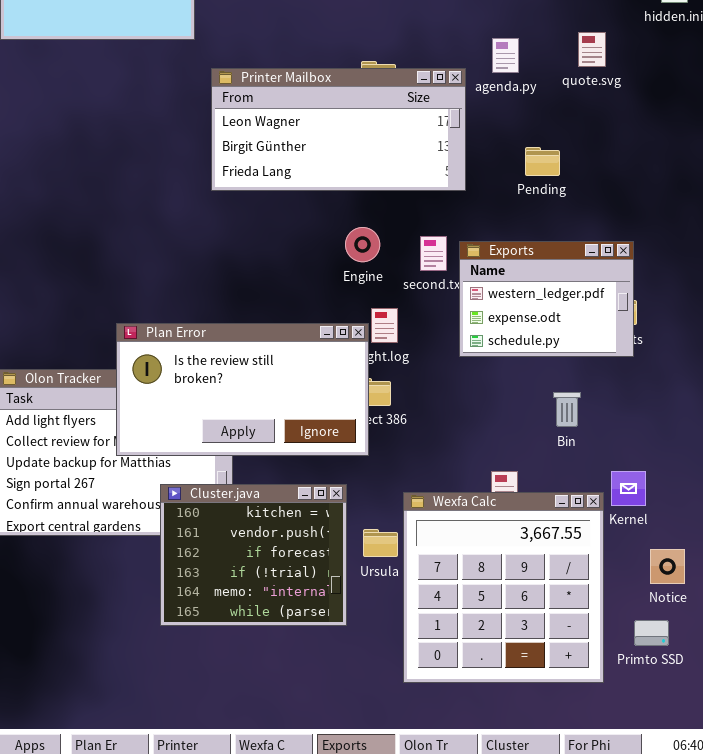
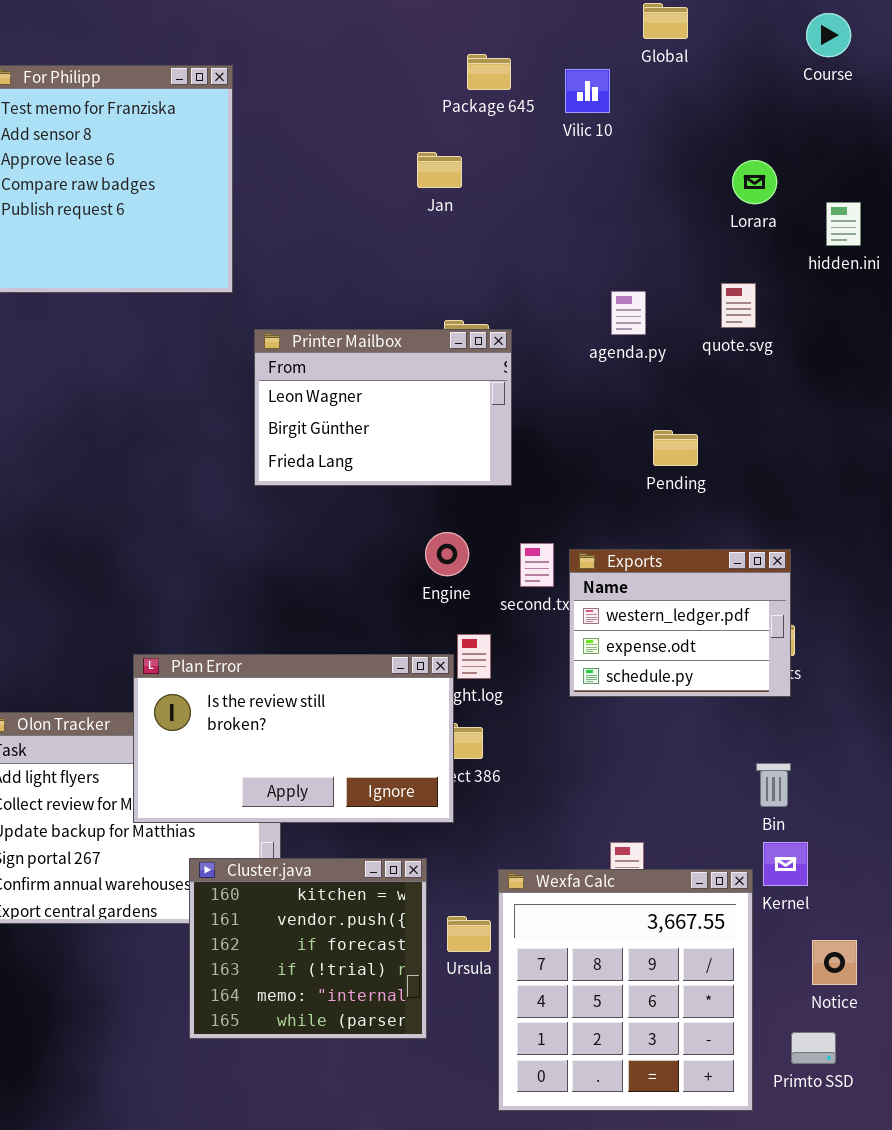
Printer Mailbox: [211,68,466,191] -> [254,329,512,486], resized
Bin: [553,392,581,427] -> [756,763,791,807], moved

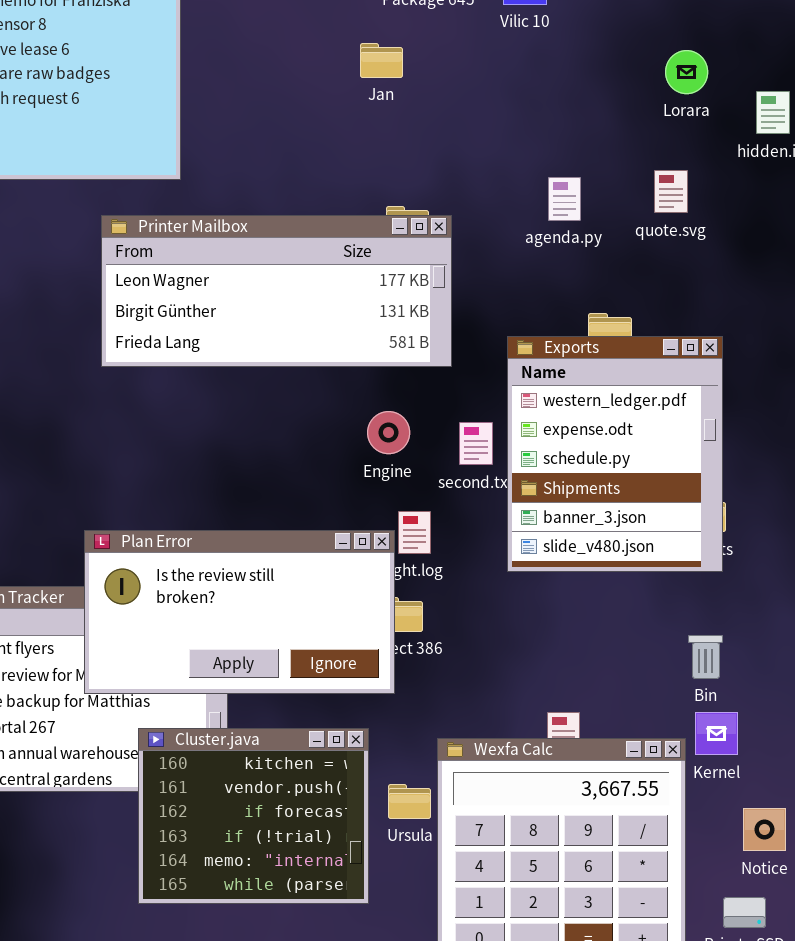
Printer Mailbox: [254,329,512,486] -> [101,215,452,367], resized
Exports: [569,549,791,697] -> [507,336,723,572], resized

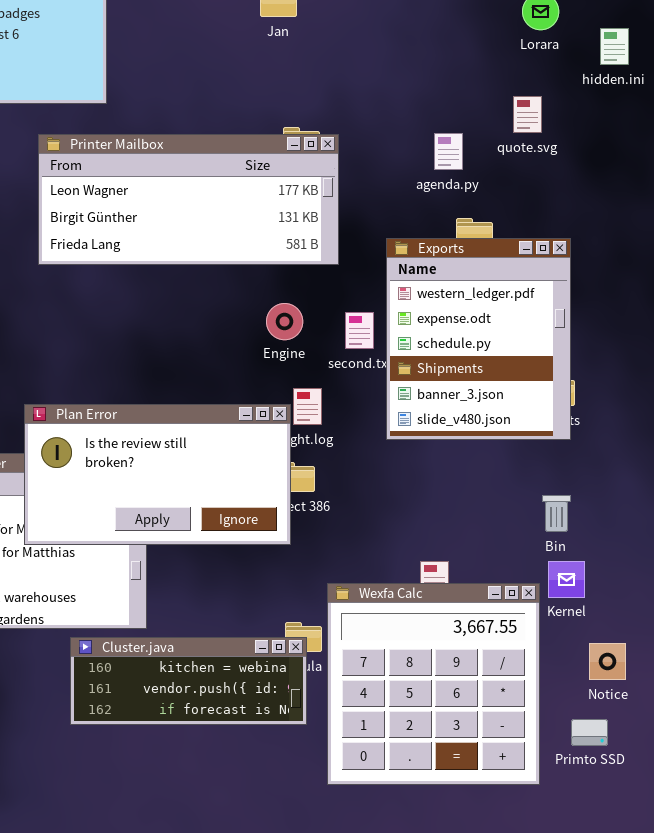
agenda.py: [548,177,581,221] -> [434,133,463,170], moved
Cluster.java: [138,728,369,904] -> [70,637,307,725], resized

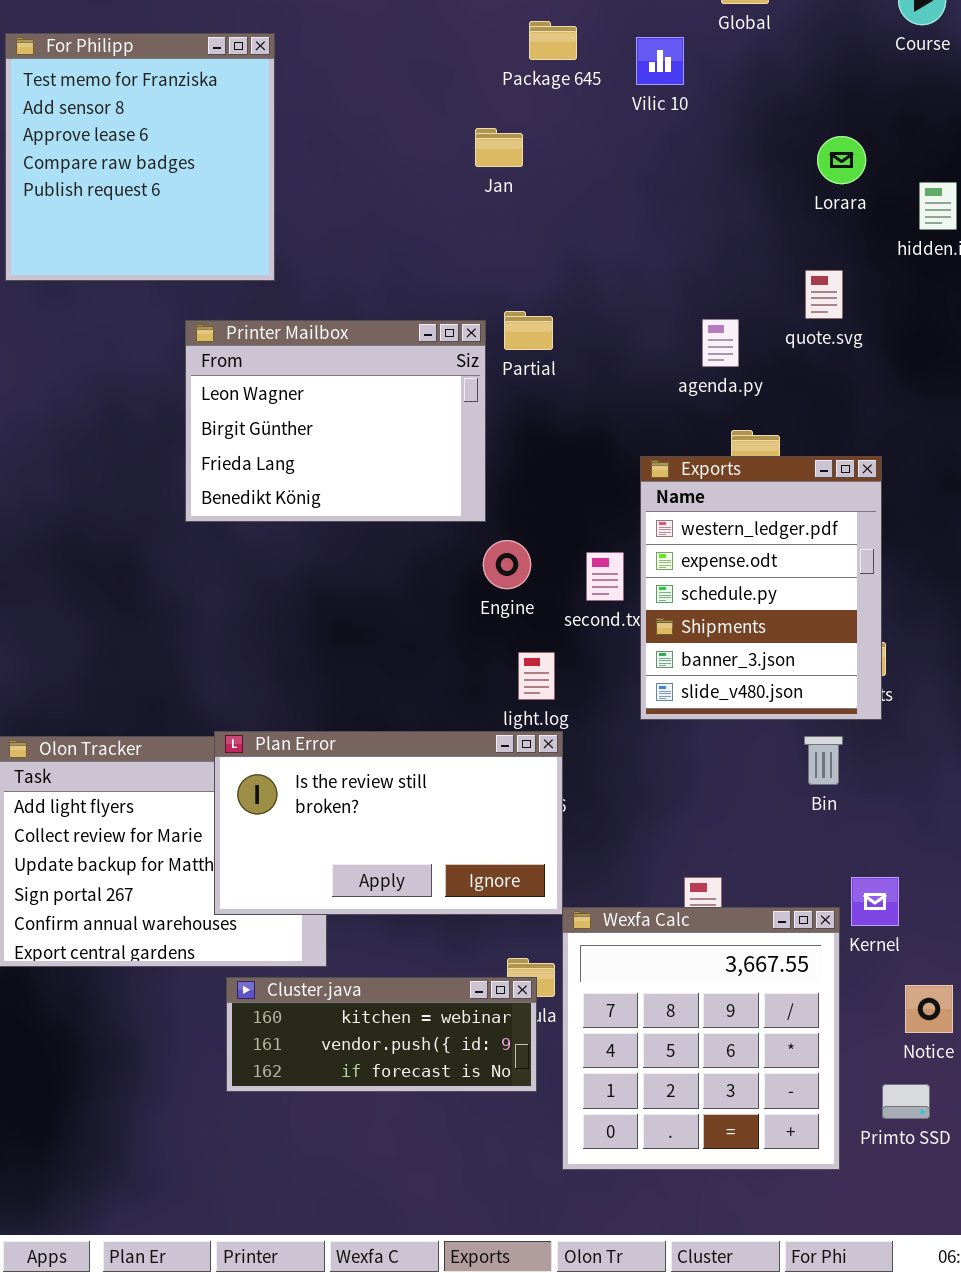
Printer Mailbox: [38,134,339,265] -> [185,320,486,522], resized
Plan Error: [24,404,291,545] -> [214,731,563,915], moved
Bin: [542,495,571,532] -> [804,736,843,785], moved

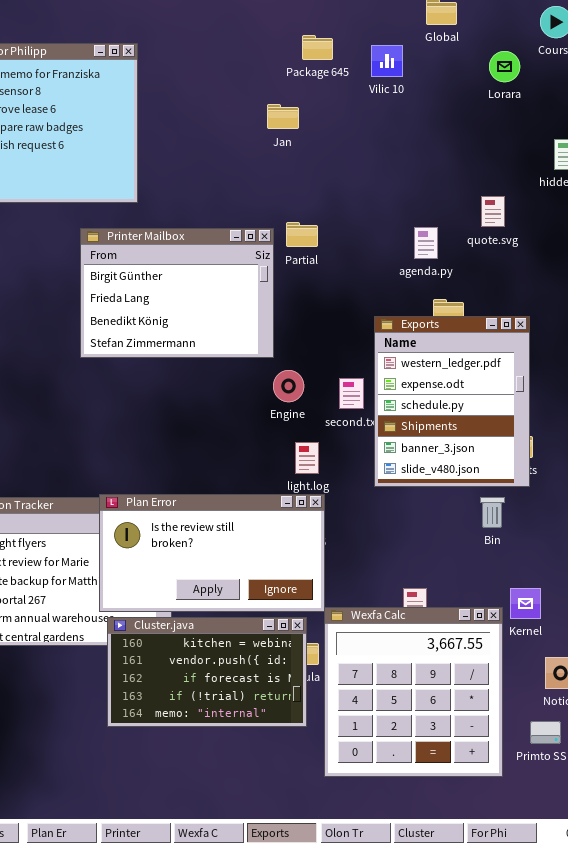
Lorara: [817,136,866,184] -> [489,51,520,82], moved
Printer Mailbox: [185,320,486,522] -> [80,228,274,358], scrolled down 1 row
Cluster.java: [226,977,537,1092] -> [107,617,307,727], resized

